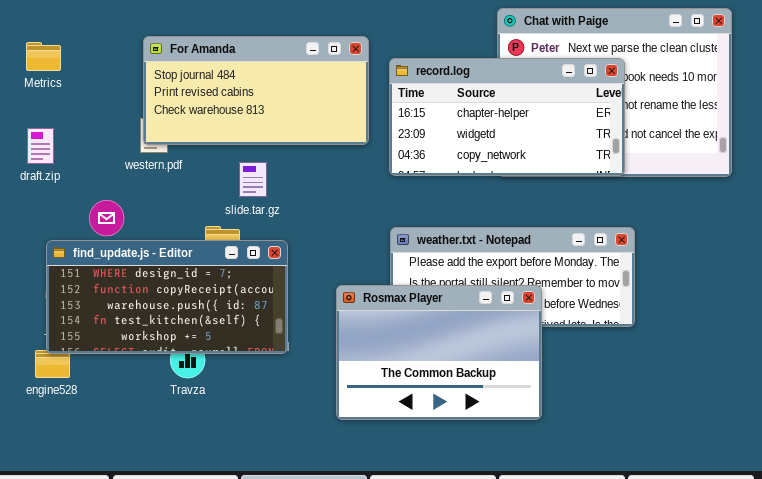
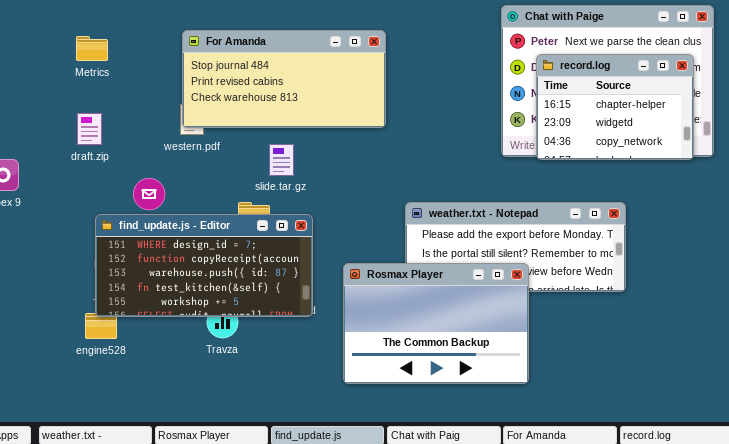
record.log: [389,58,625,176] -> [536,54,694,160], moved, resized
Rosmax Player: [336,285,542,420] -> [343,263,529,384], moved

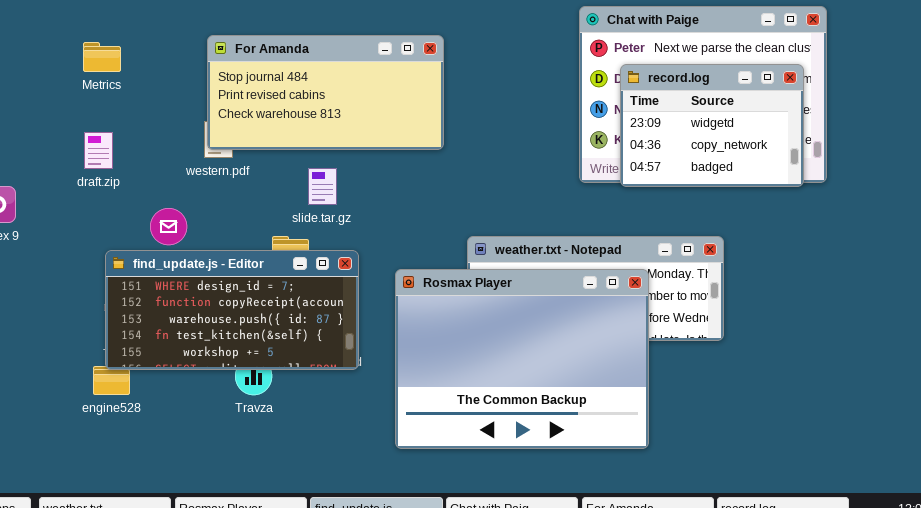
record.log: [536,54,694,160] -> [620,64,804,187], scrolled down 1 row
Rosmax Player: [343,263,529,384] -> [395,269,649,449], resized

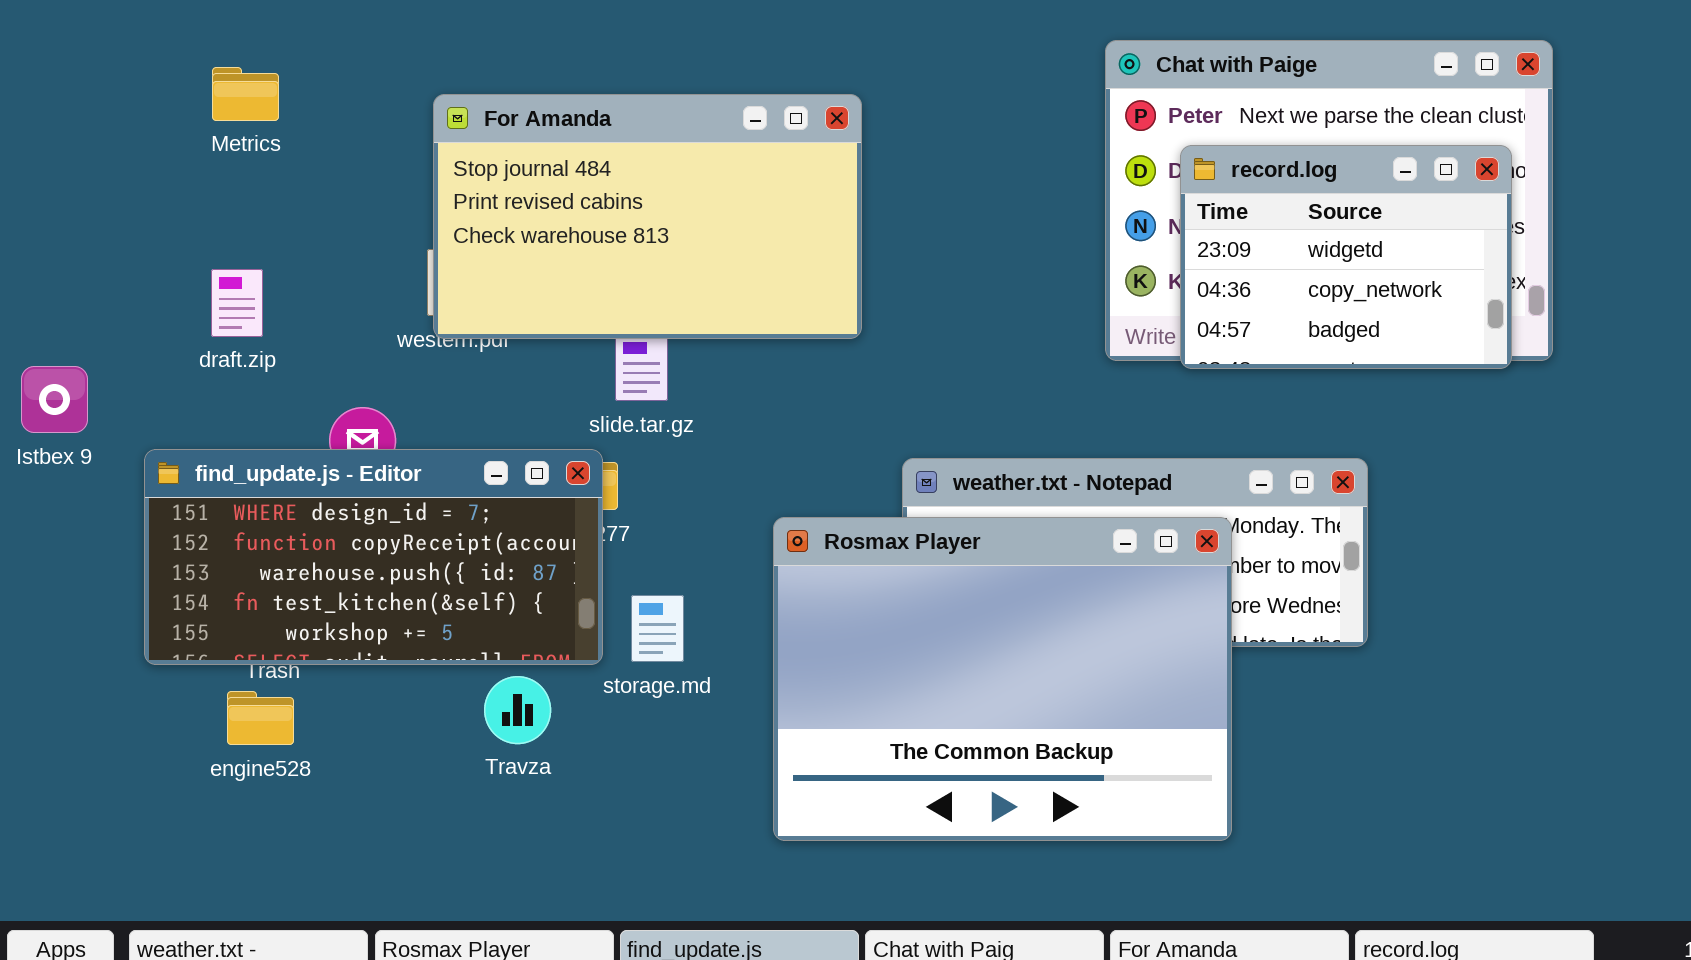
For Amanda: [207,35,444,150] -> [433,94,862,339], resized
Metrics: [83,42,121,72] -> [212,67,279,121], moved
find_update.js - Editor: [105,250,359,370] -> [144,449,603,665], moved

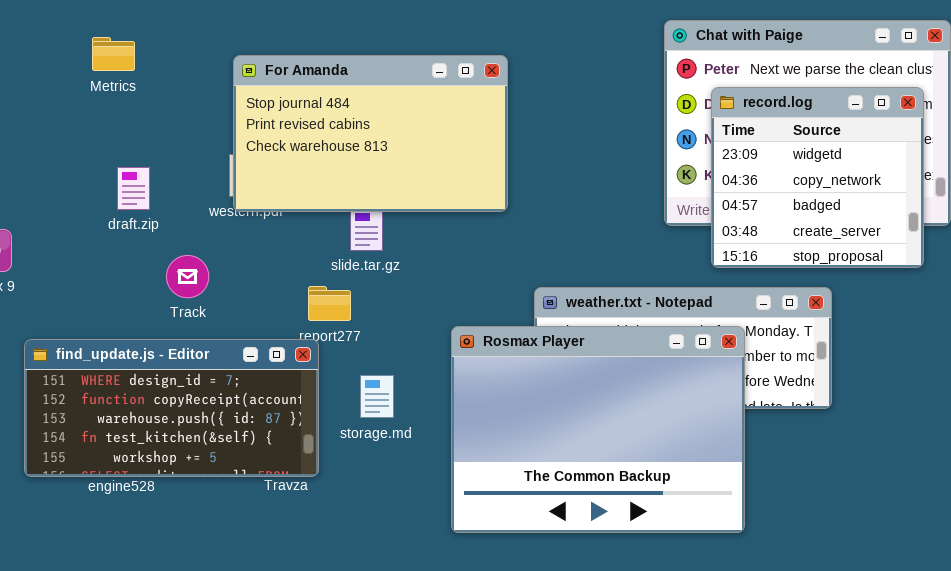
record.log: [1180,145,1512,369] -> [711,87,924,268], resized
draft.zip: [211,269,263,337] -> [117,167,150,210], moved
find_update.js - Editor: [144,449,603,665] -> [24,339,319,477], moved

